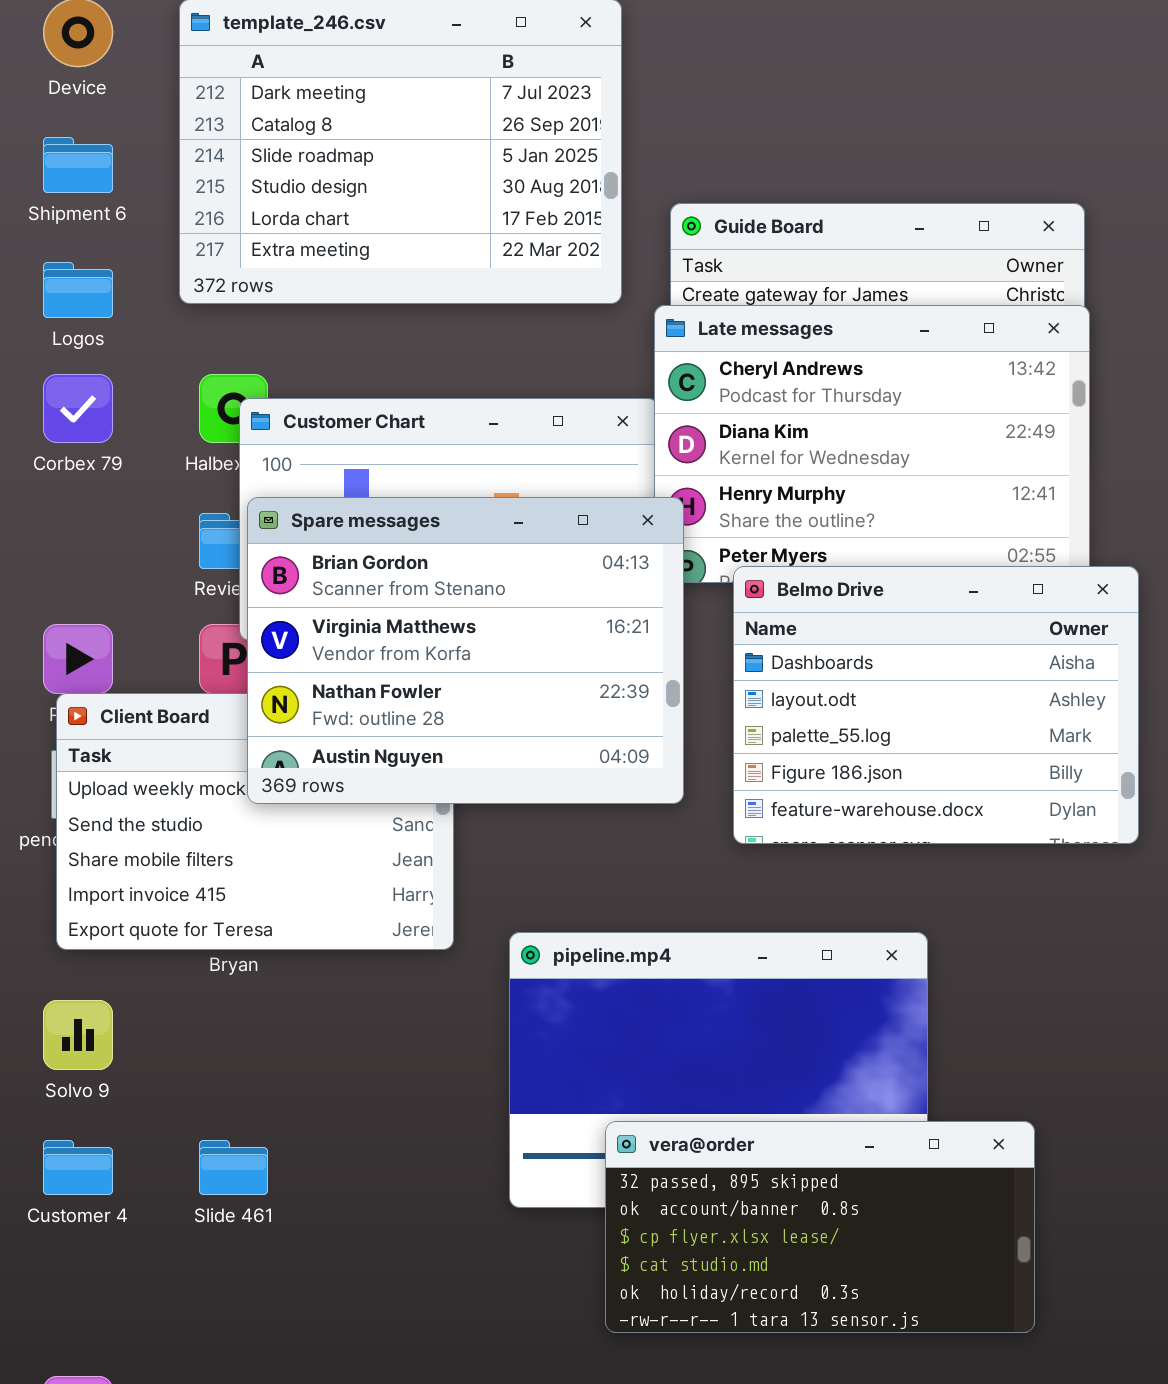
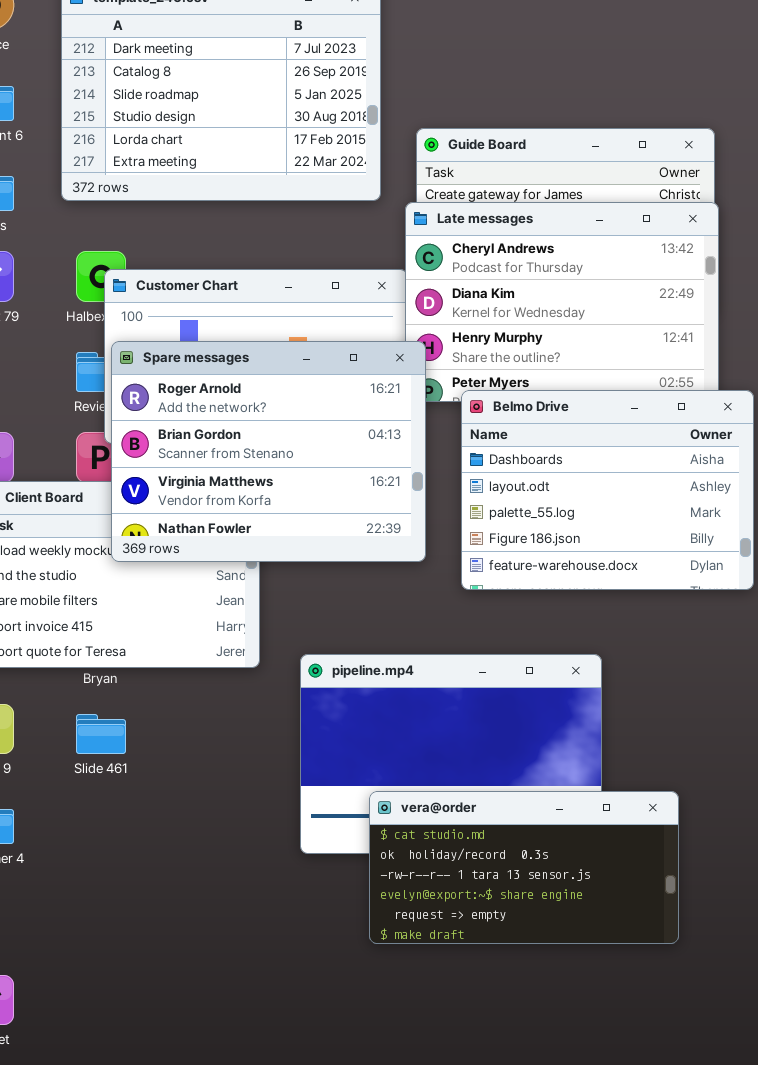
Spare messages: [247,497,684,804] -> [111,341,426,562], scrolled up 1 row
vera@order: [605,1121,1035,1333] -> [369,791,679,944], scrolled down 3 rows
Slide 461: [199,1140,268,1195] -> [76,714,126,754], moved

